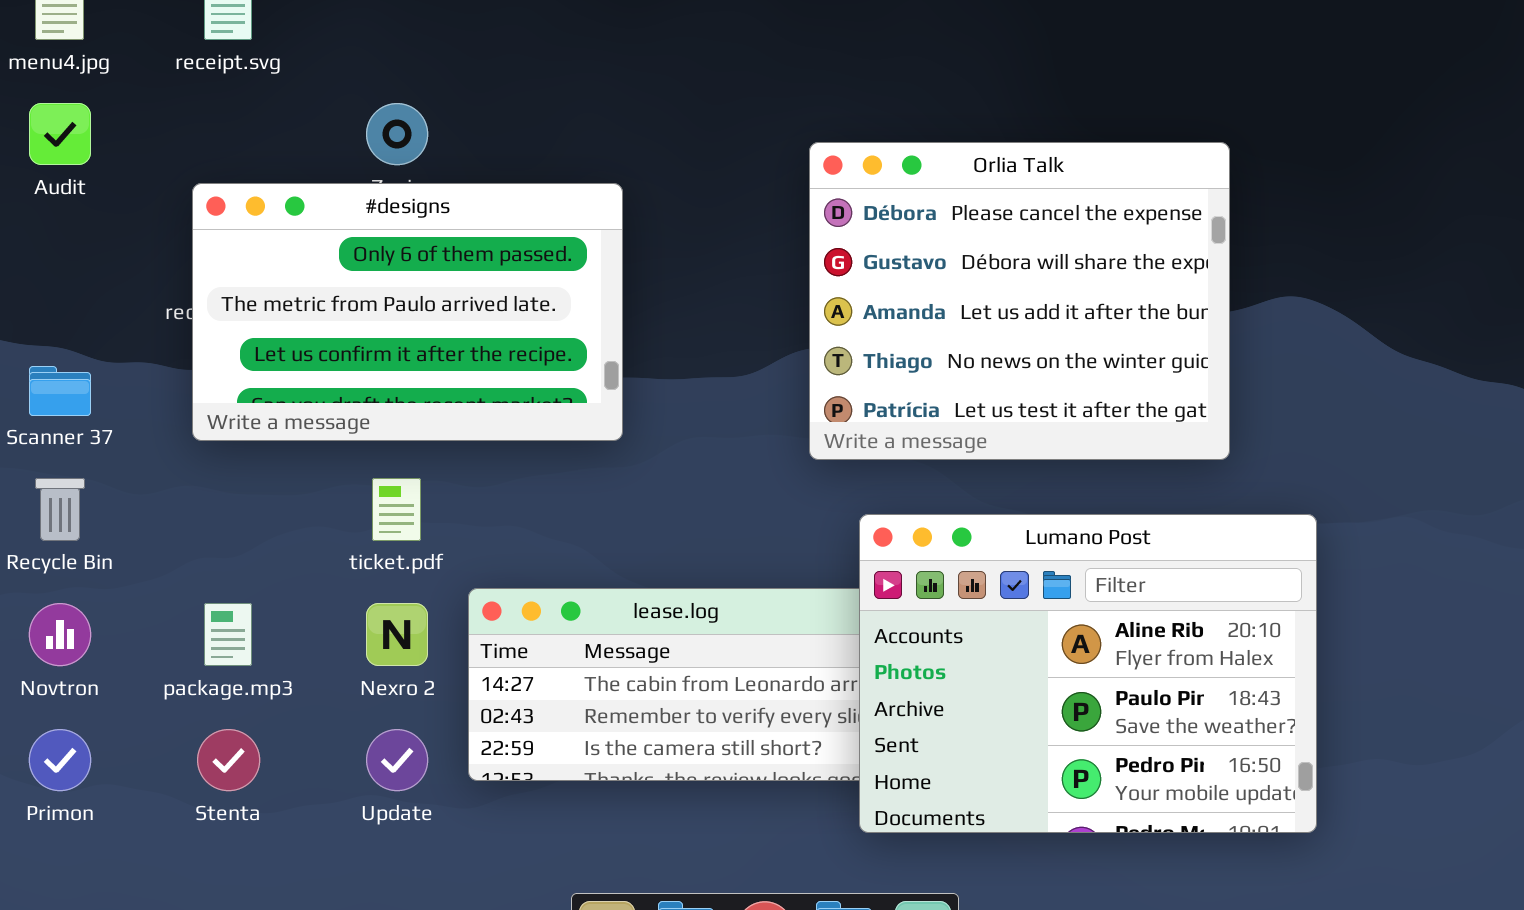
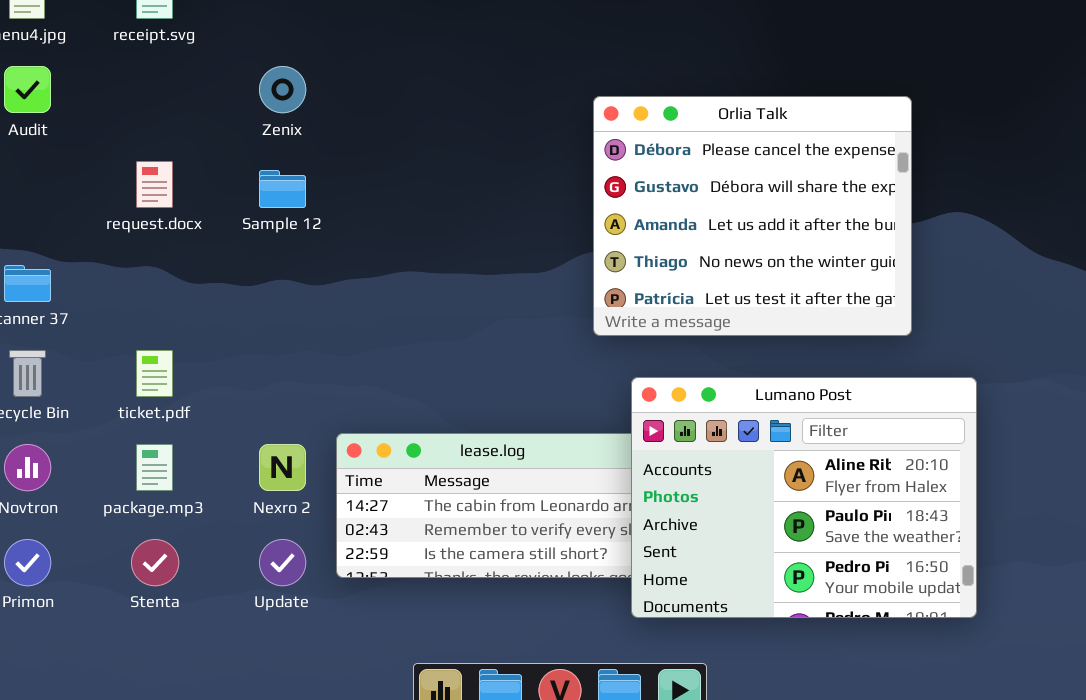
#designs: [192,183,623,441] -> none, closed
ticket.pdf: [372,478,421,541] -> [136,350,173,397], moved

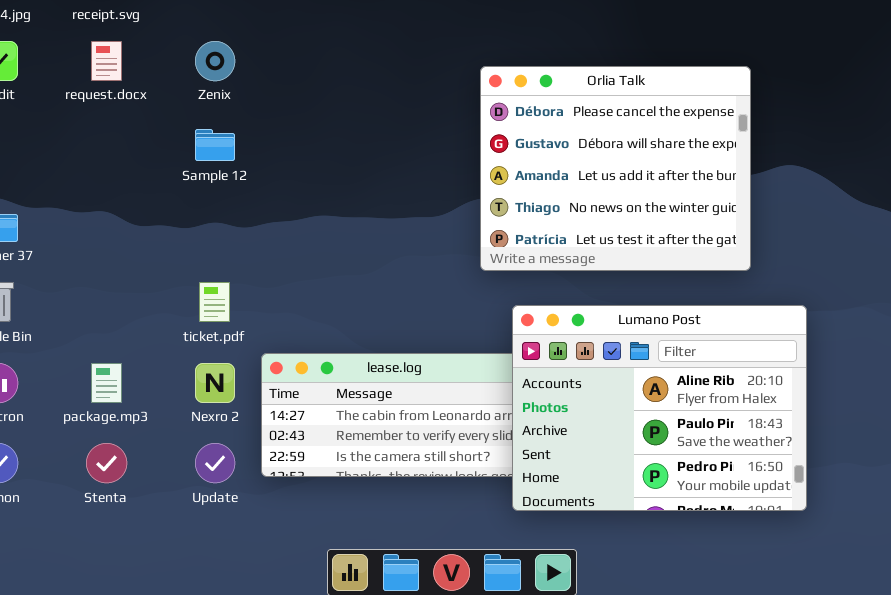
request.docx: [136,161,173,208] -> [91,41,122,81], moved
ticket.pdf: [136,350,173,397] -> [199,282,230,322], moved

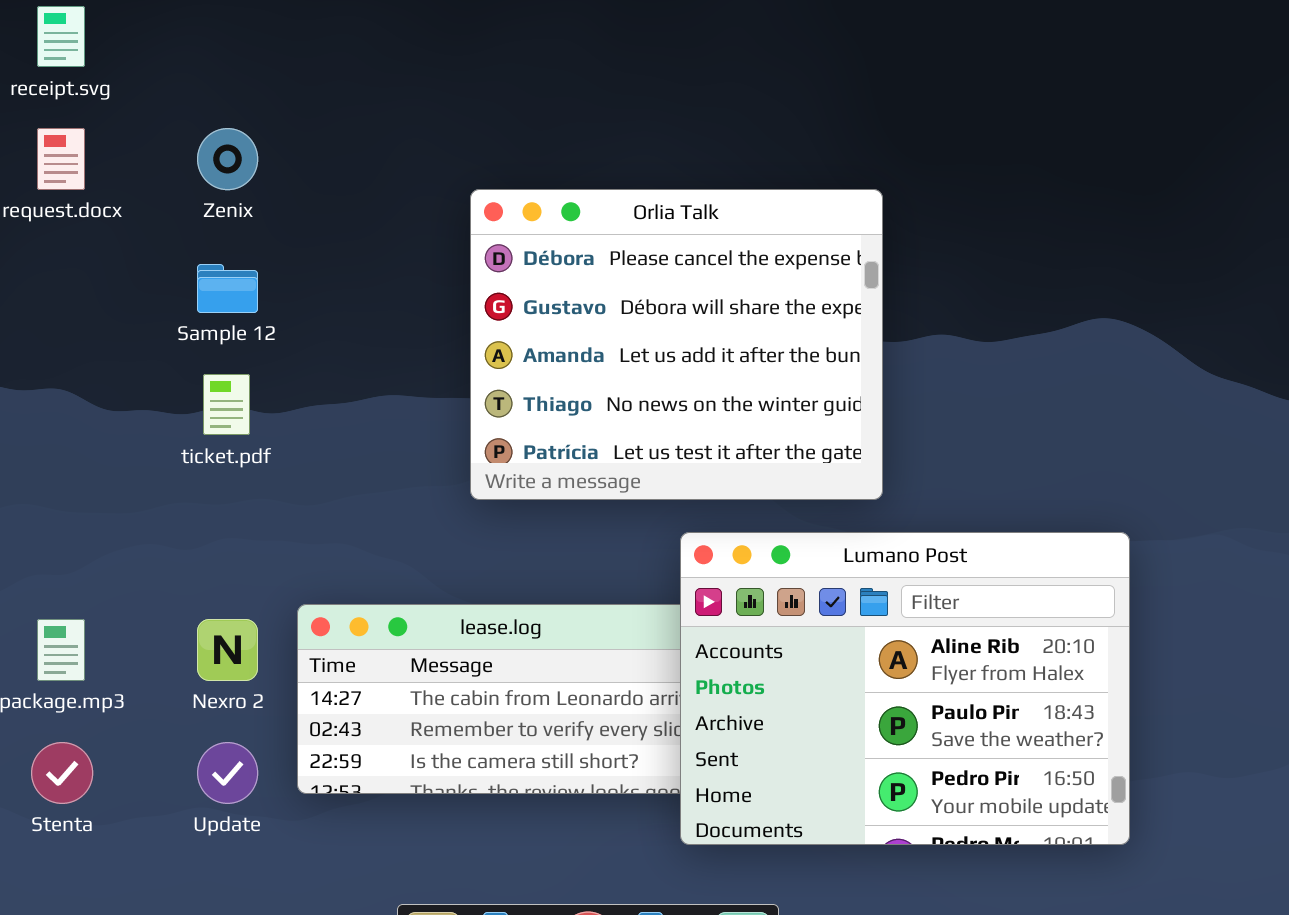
Orlia Talk: [480,66,751,271] -> [470,189,883,500], moved
ticket.pdf: [199,282,230,322] -> [203,374,250,435], moved

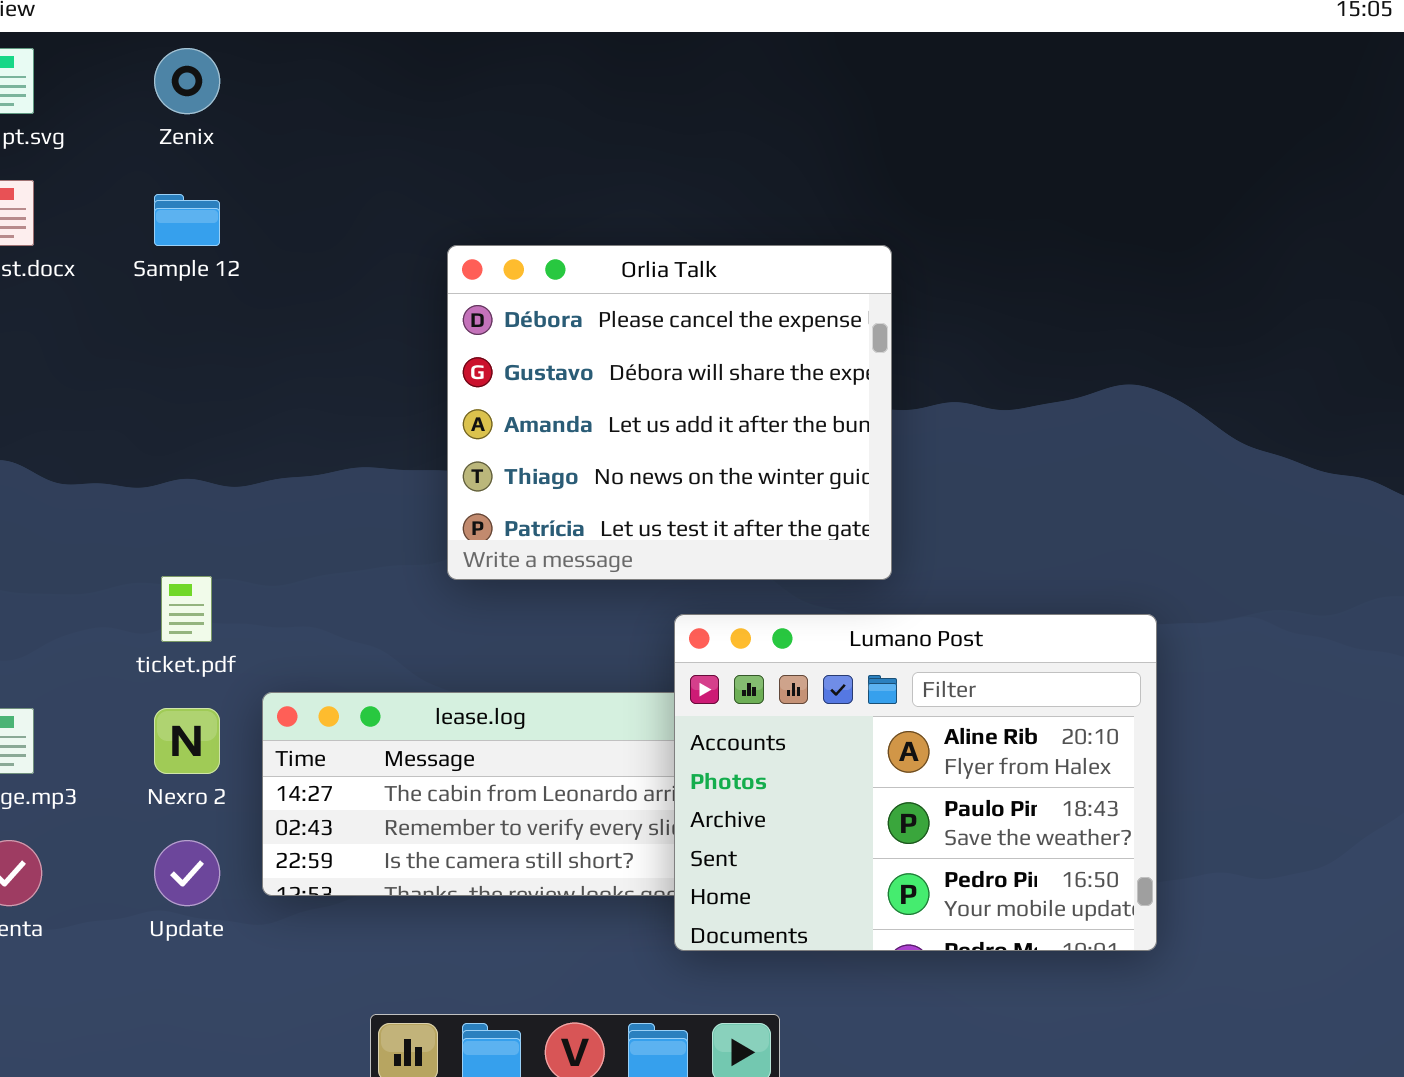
Zenix: [197,128,258,190] -> [154,48,220,114], moved
Sample 12: [197,264,258,313] -> [154,194,220,246], moved
ticket.pdf: [203,374,250,435] -> [161,576,212,642], moved

